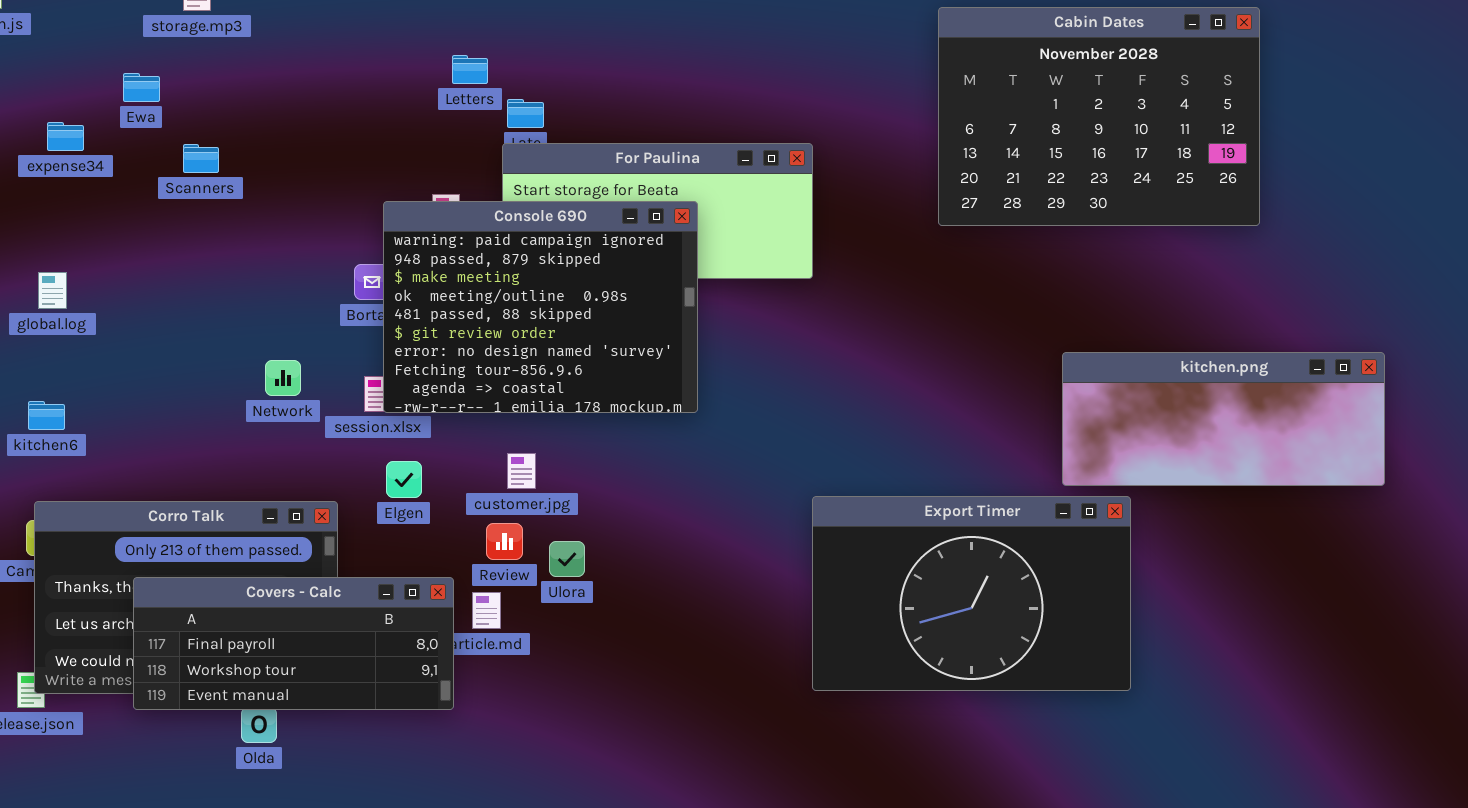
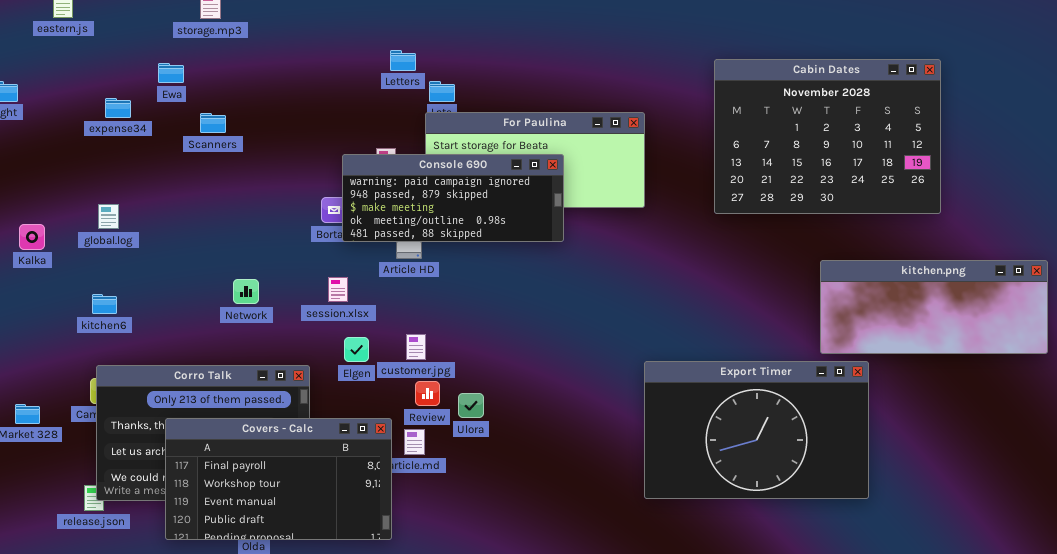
Cabin Dates: [938,7,1260,226] -> [714,59,941,214], moved
Console 690: [383,201,698,413] -> [342,154,564,242], resized
Network: [265,360,301,396] -> [233,279,259,304], moved
customer.jpg: [507,453,536,489] -> [406,334,426,360], moved
Covers - Calc: [133,577,454,710] -> [165,418,392,540], resized

